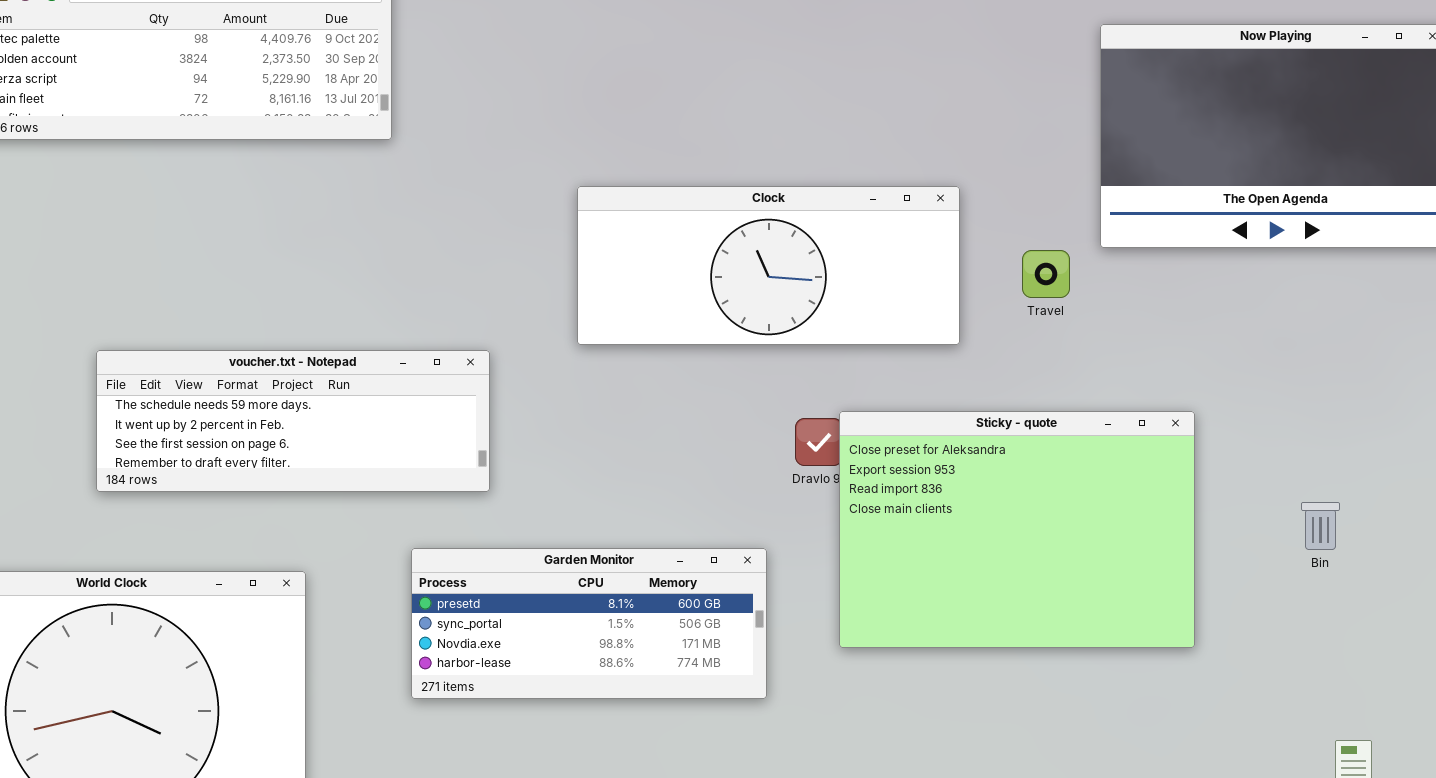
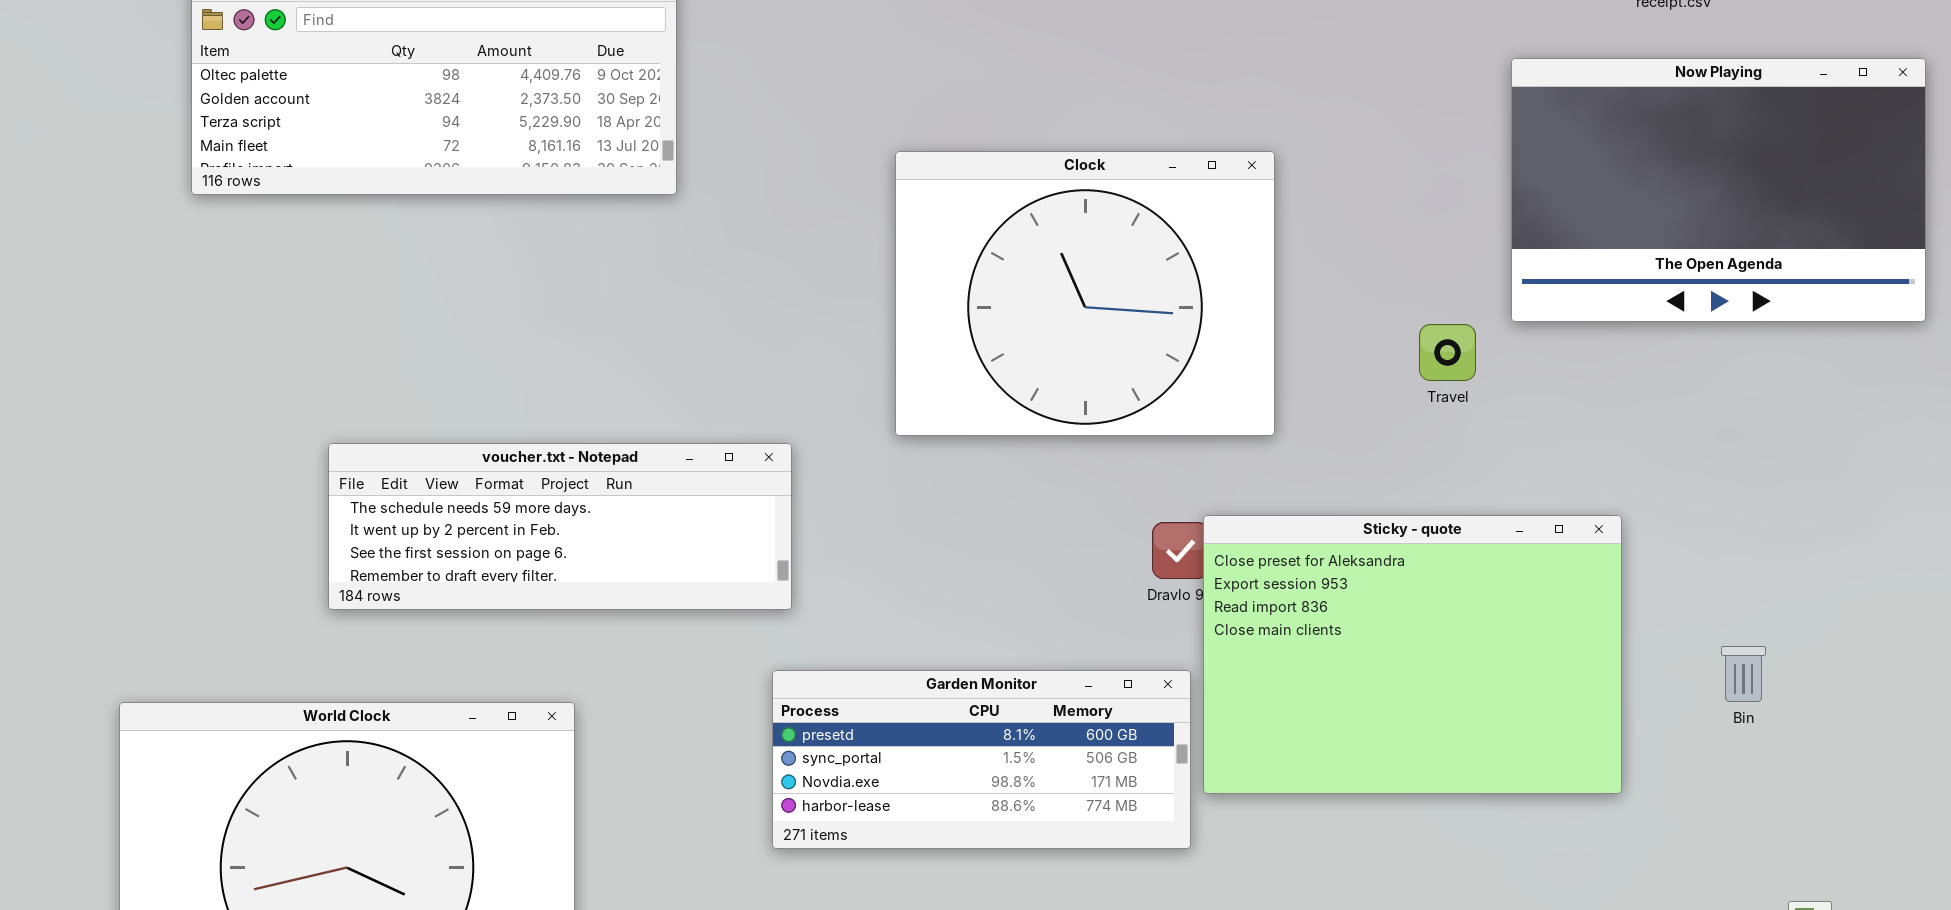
Clock: [577,186,960,345] -> [895,151,1275,436], resized
Bin: [1301,502,1340,550] -> [1721,646,1766,702], moved
Garden Monitor: [411,548,767,699] -> [772,670,1191,849], moved

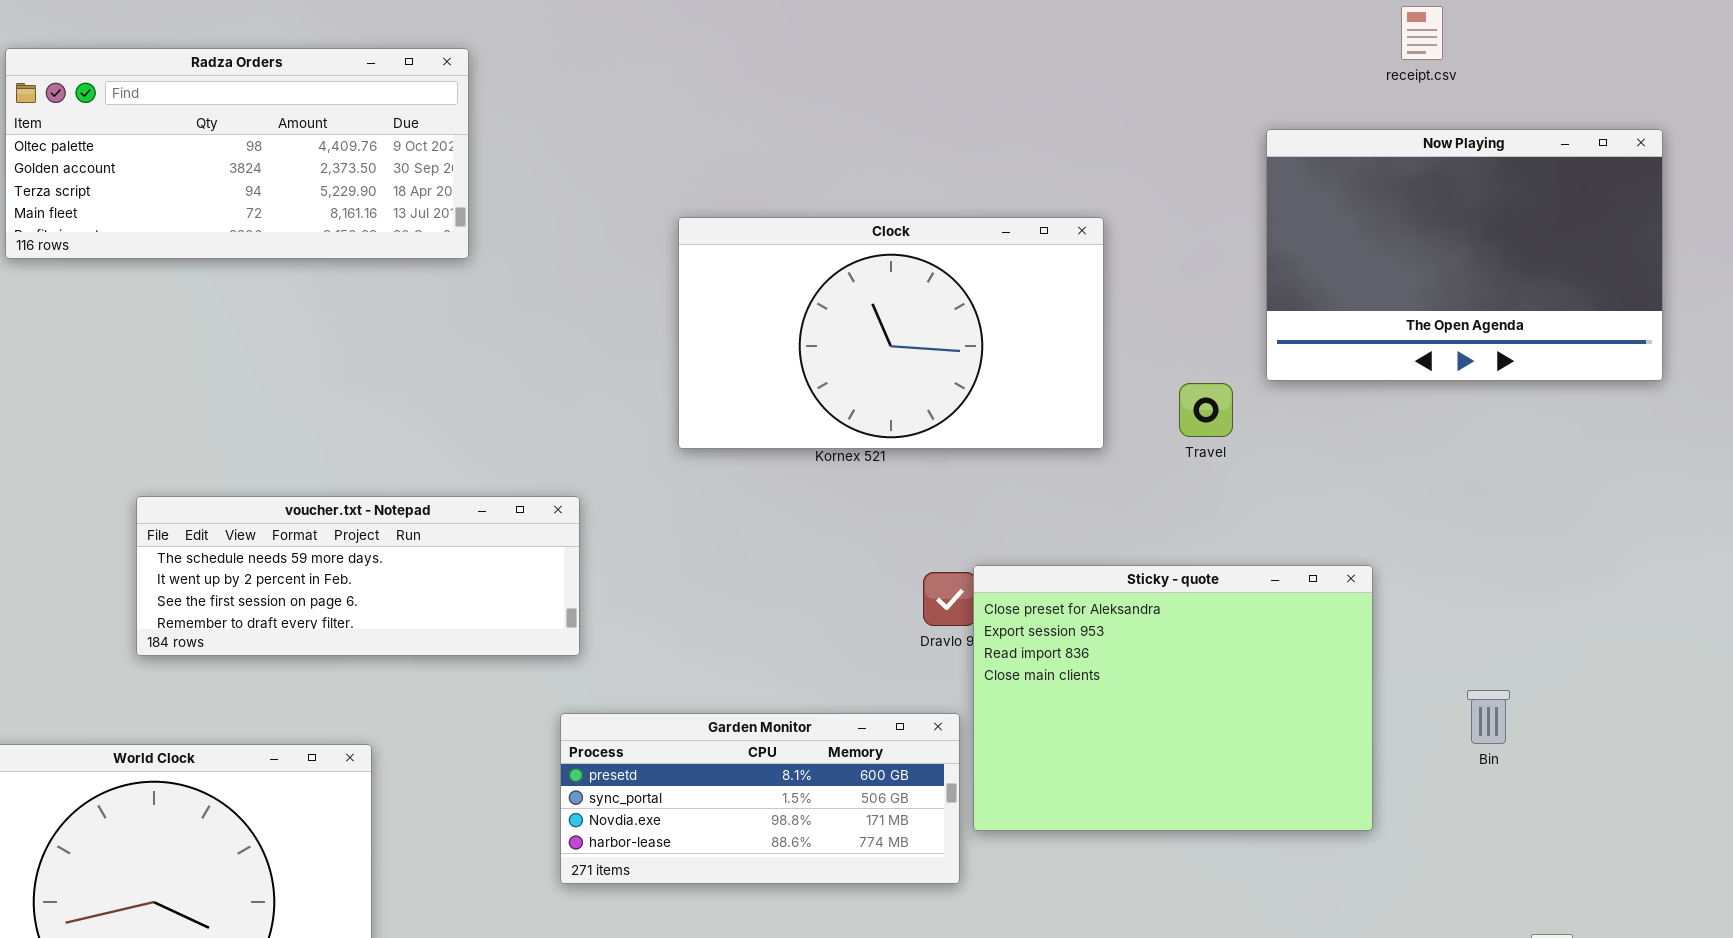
Clock: [895,151,1275,436] -> [678,217,1104,449], resized

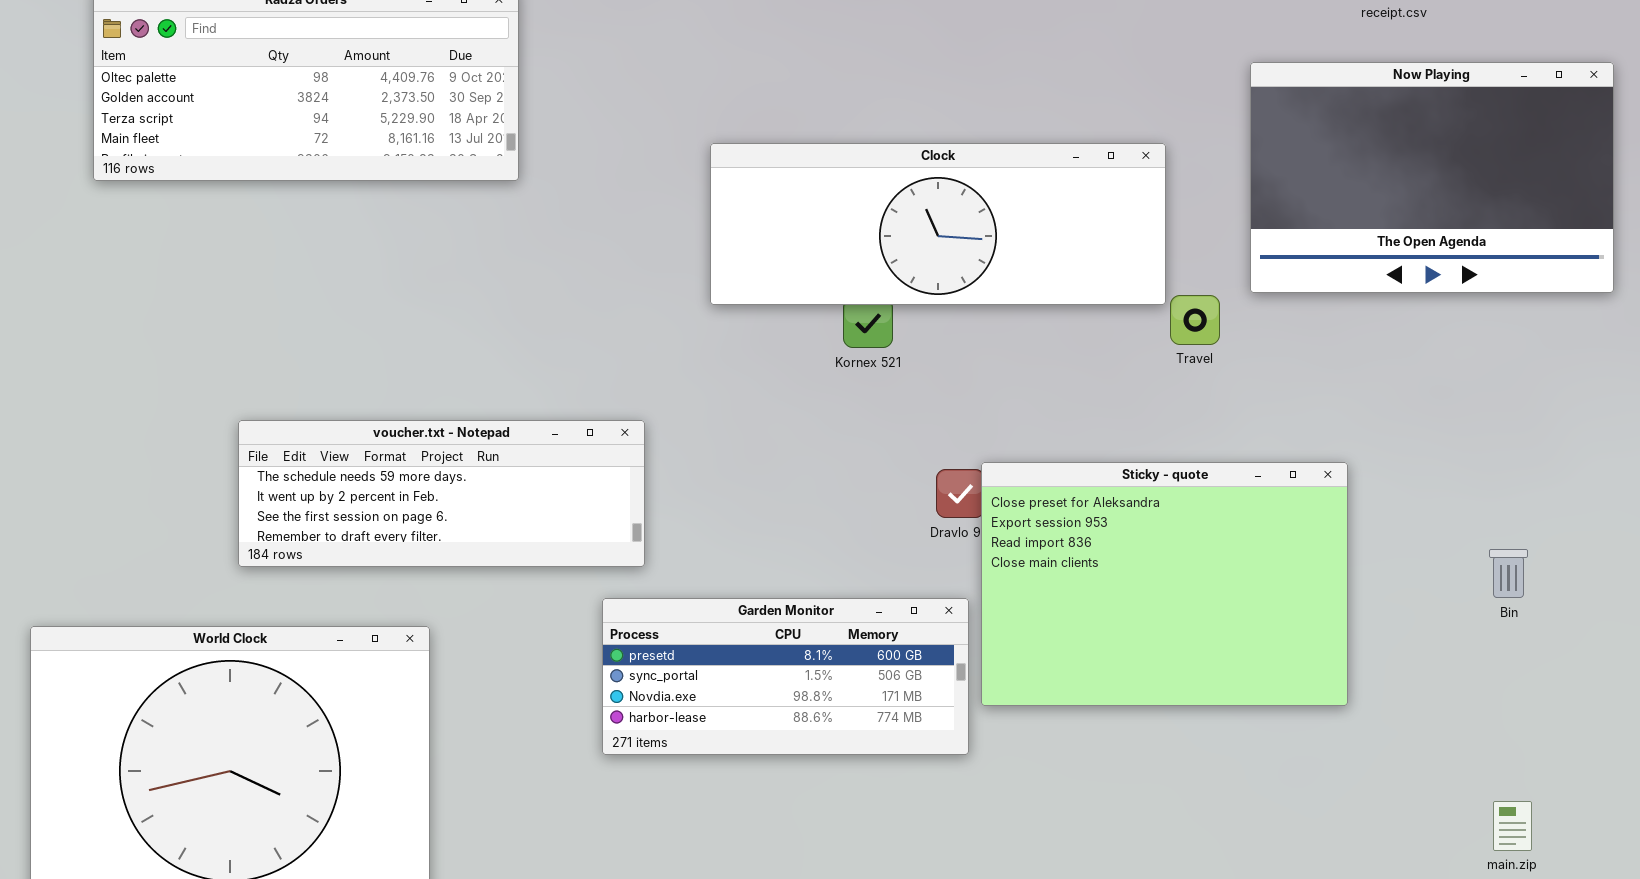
Clock: [678,217,1104,449] -> [710,143,1166,305], resized
voucher.txt - Notepad: [136,496,580,656] -> [238,420,645,567], moved
Bin: [1467,690,1510,744] -> [1489,549,1528,598], moved

